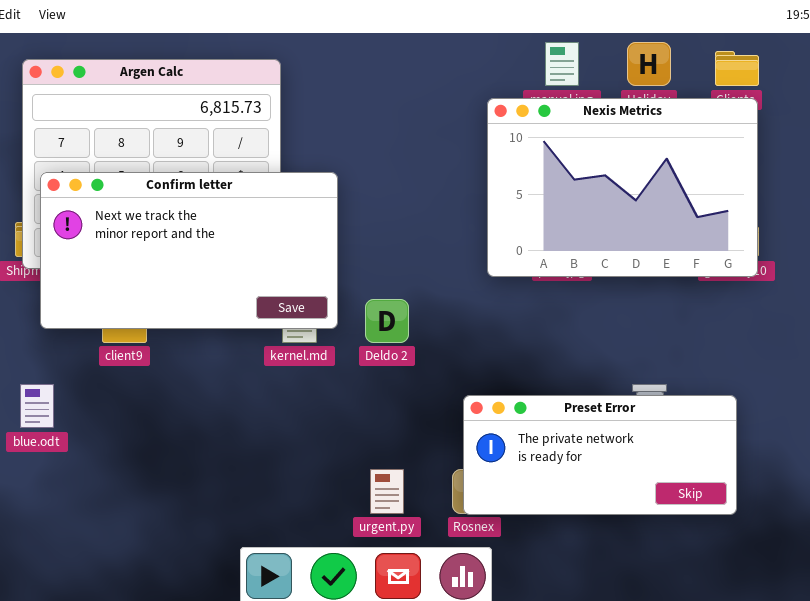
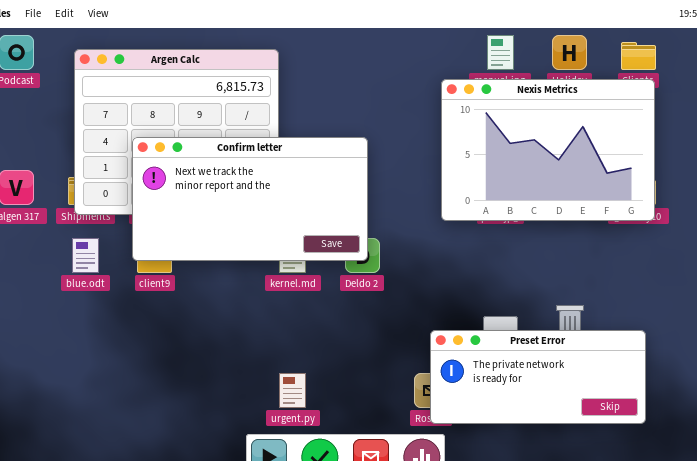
Confirm letter: [40,172,338,329] -> [132,137,368,261], moved
blue.odt: [20,384,54,428] -> [72,238,99,273], moved
Preset Error: [463,395,737,515] -> [430,330,646,424], moved
urgent.py: [370,469,404,514] -> [279,373,306,408], moved

